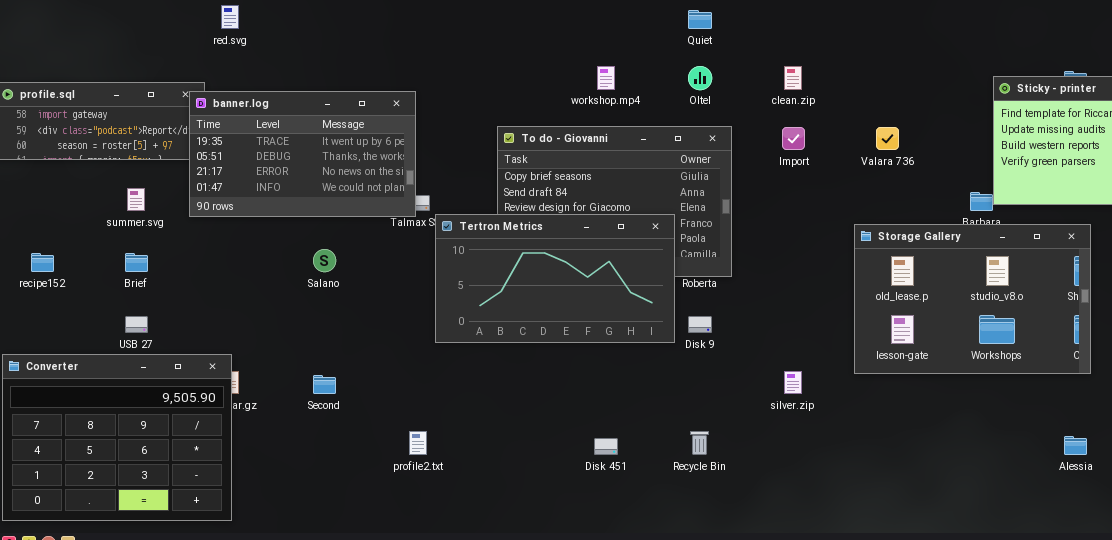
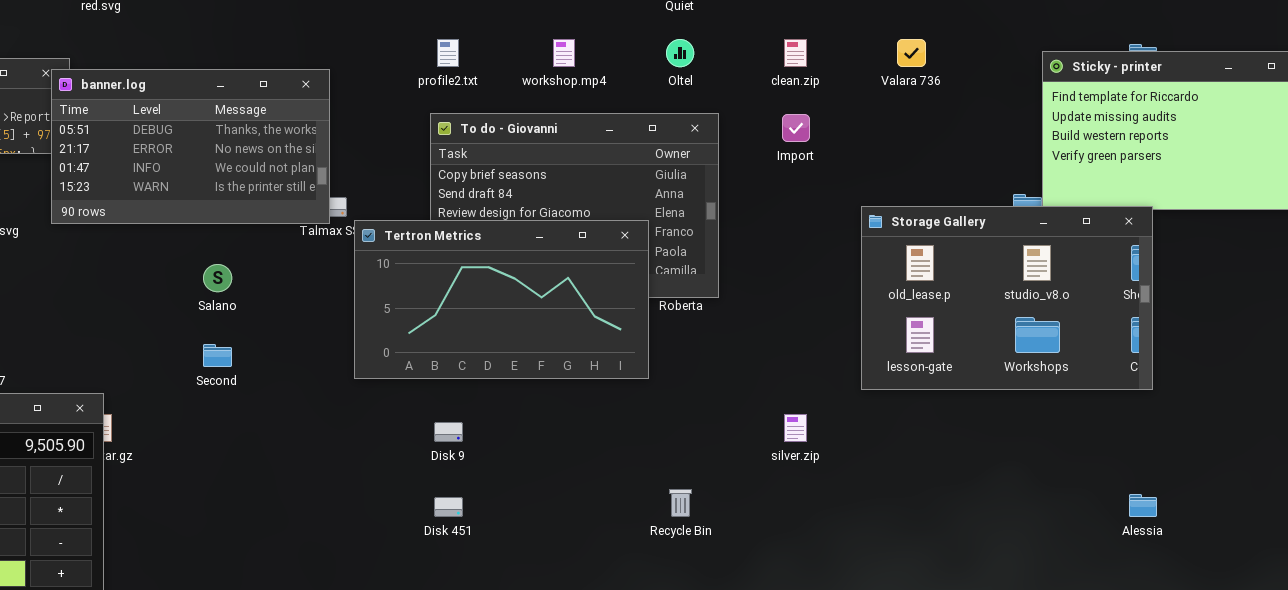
banner.log: [189,91,416,217] -> [51,69,330,224], scrolled down 1 row
Valara 736: [876,127,899,150] -> [897,39,926,67], moved
Storage Gallery: [854,224,1091,374] -> [861,206,1153,390], moved
Disk 9: [688,316,712,333] -> [434,422,463,442], moved
Second: [313,375,336,394] -> [203,344,232,367], moved
profile2.txt: [409,431,427,455] -> [437,39,459,67], moved
Disk 451: [594,438,618,455] -> [434,497,463,517], moved

